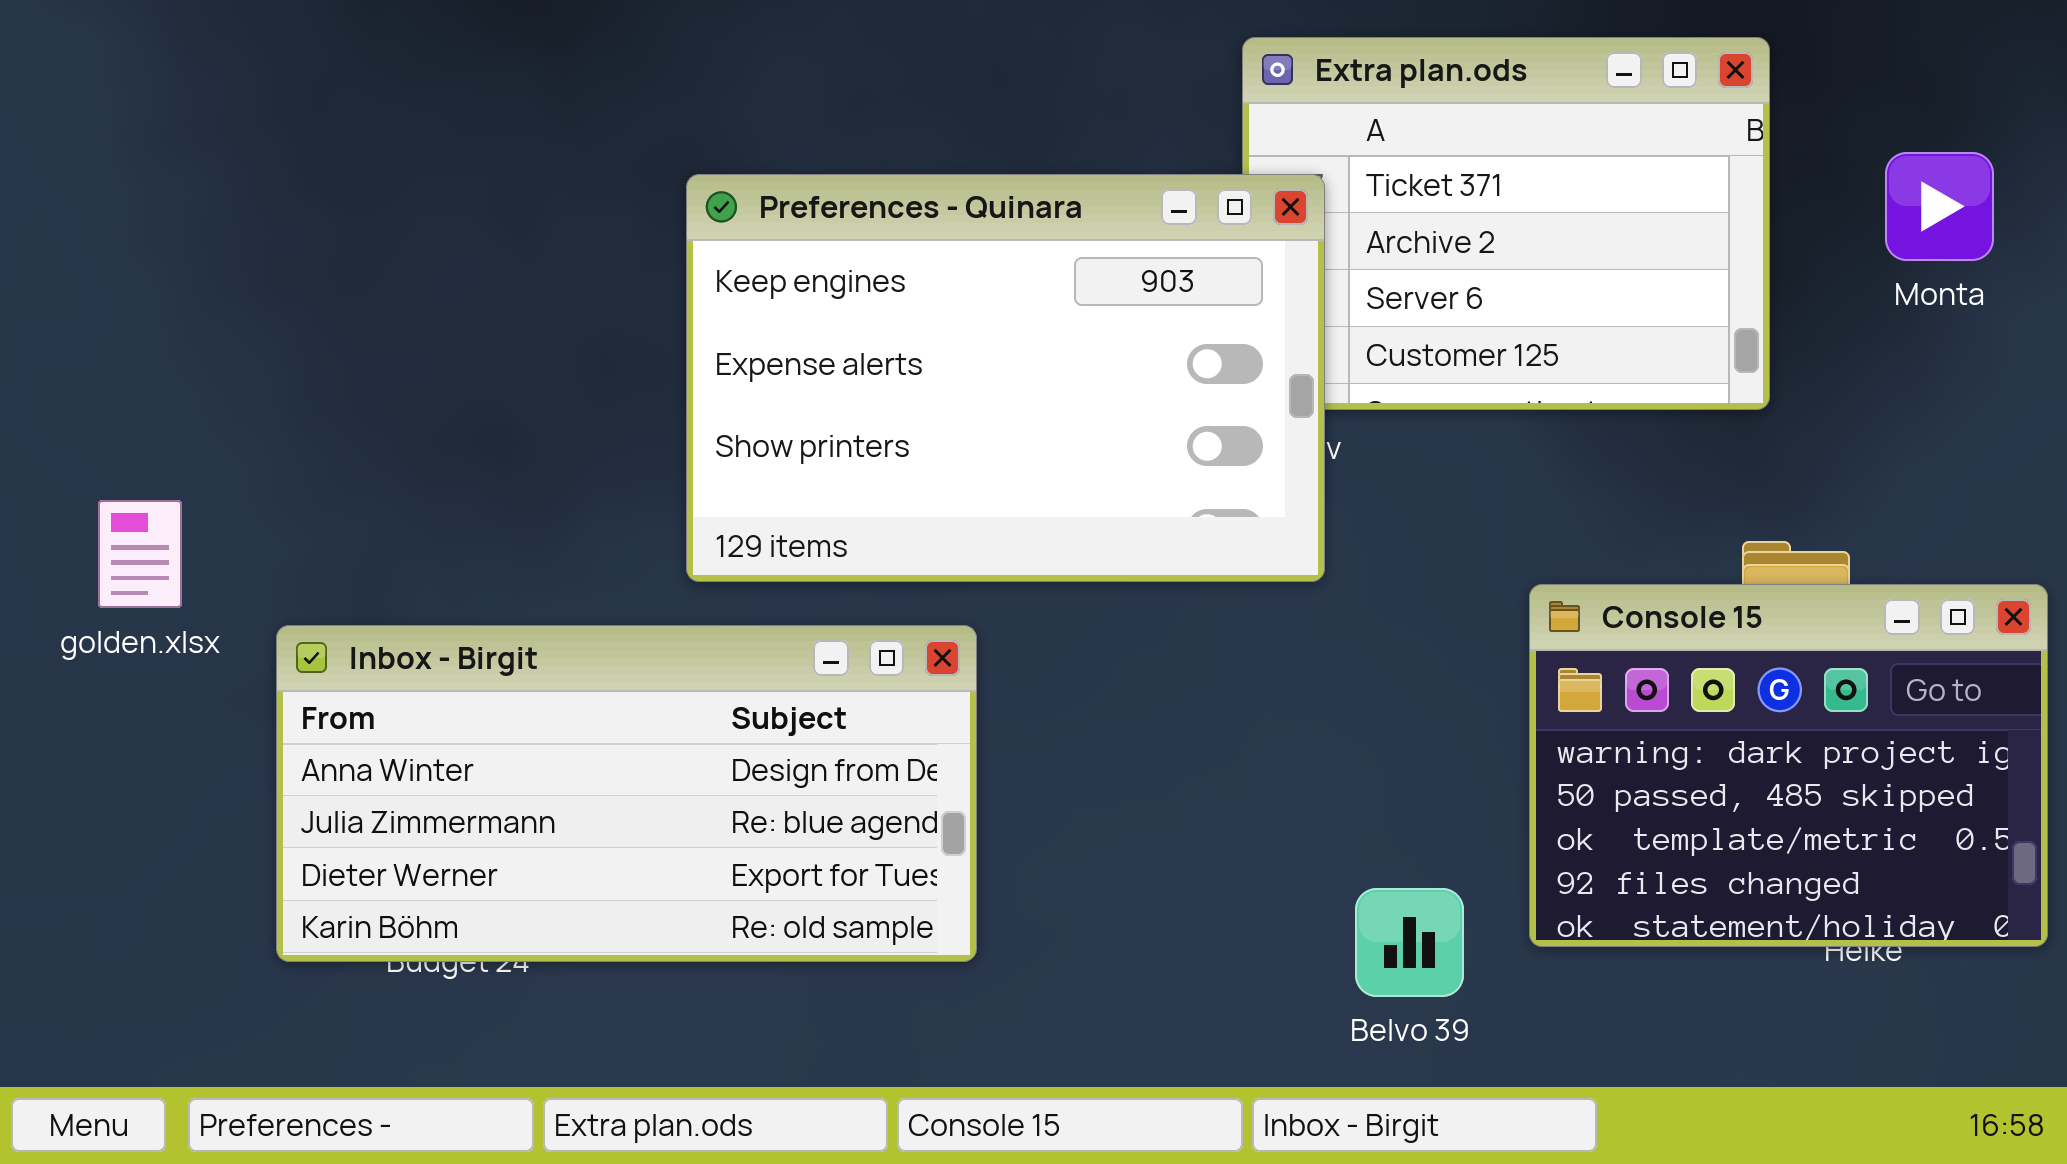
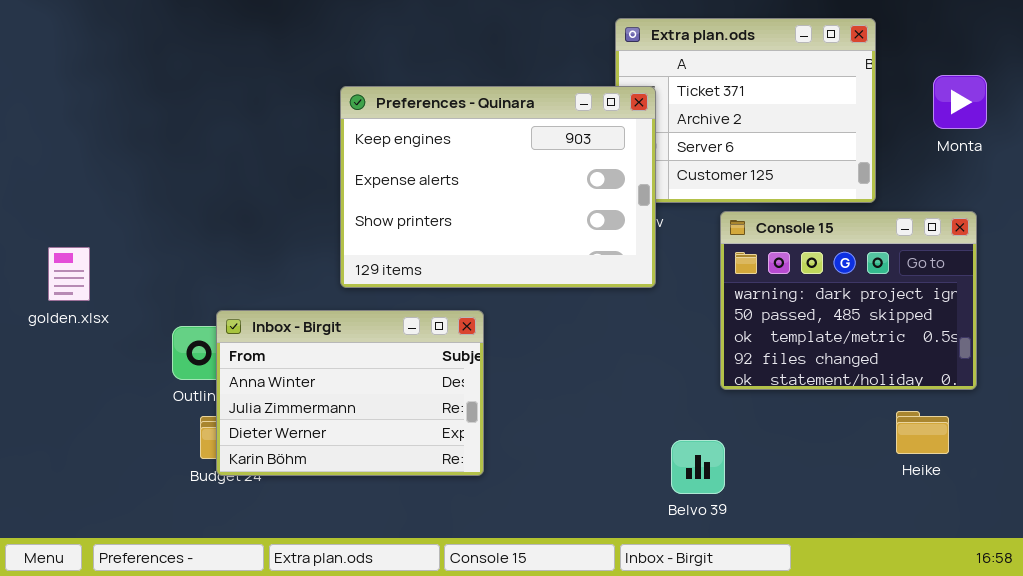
Console 15: [1529,584,2048,947] -> [720,211,977,390], moved
Inbox - Birgit: [276,625,977,962] -> [216,310,484,476], resized

